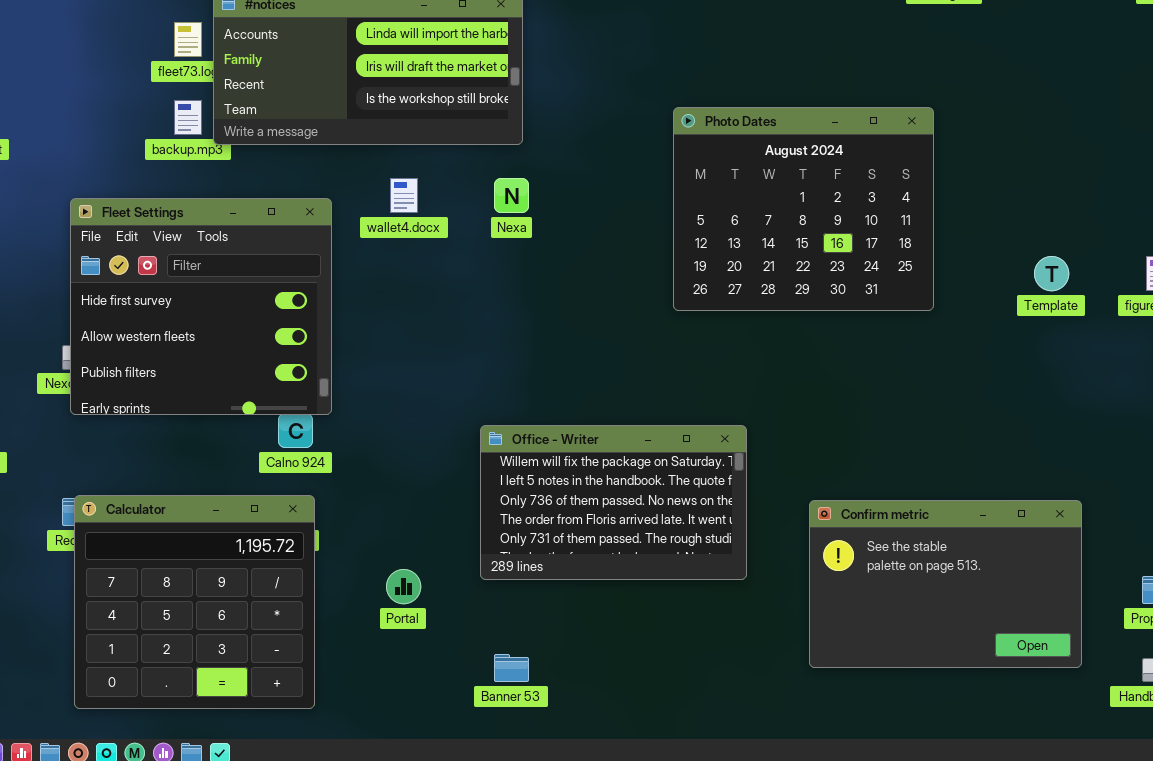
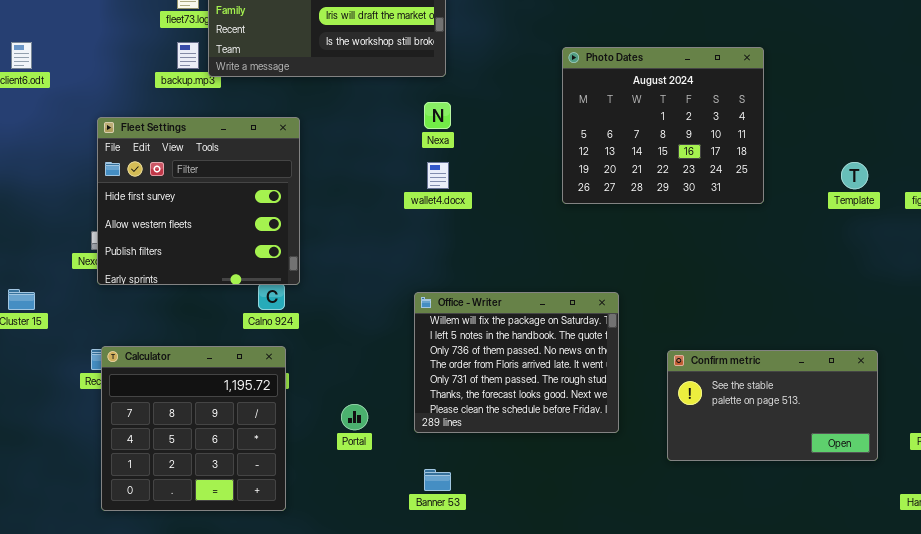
wallet4.docx: [390,178,418,213] -> [427,162,449,189], moved
Office - Writer: [480,425,747,580] -> [414,292,619,433], resized
Confirm metric: [809,500,1082,668] -> [667,350,878,461], resized

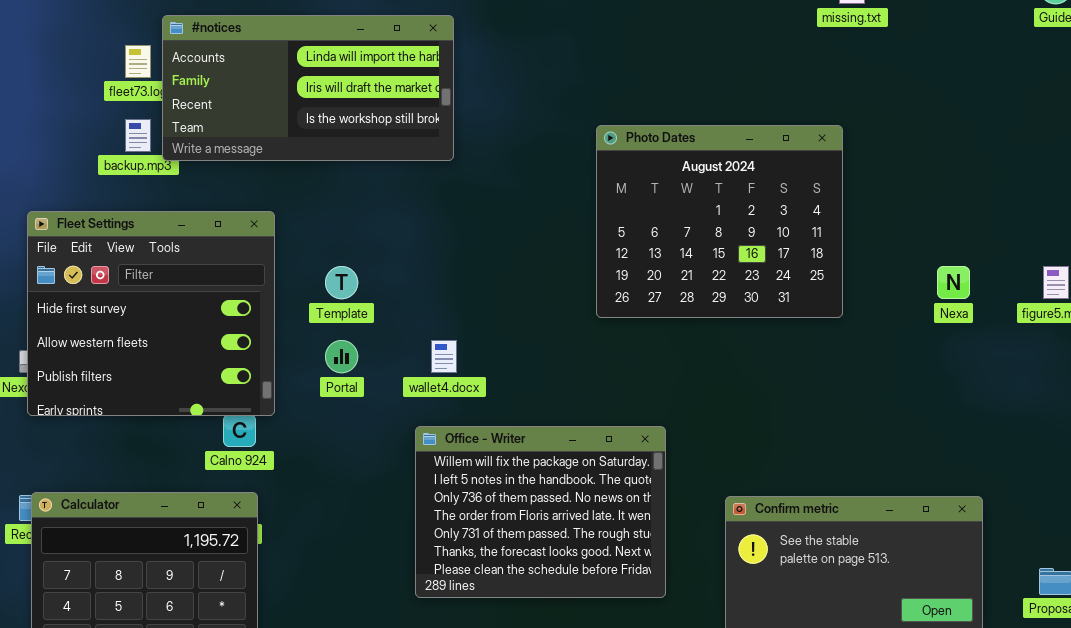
Nexa: [424,102,451,129] -> [937,266,970,299], moved
wallet4.docx: [427,162,449,189] -> [431,340,457,373], moved
Template: [841,162,868,189] -> [325,266,358,299], moved
Portal: [341,404,368,430] -> [325,340,358,373], moved

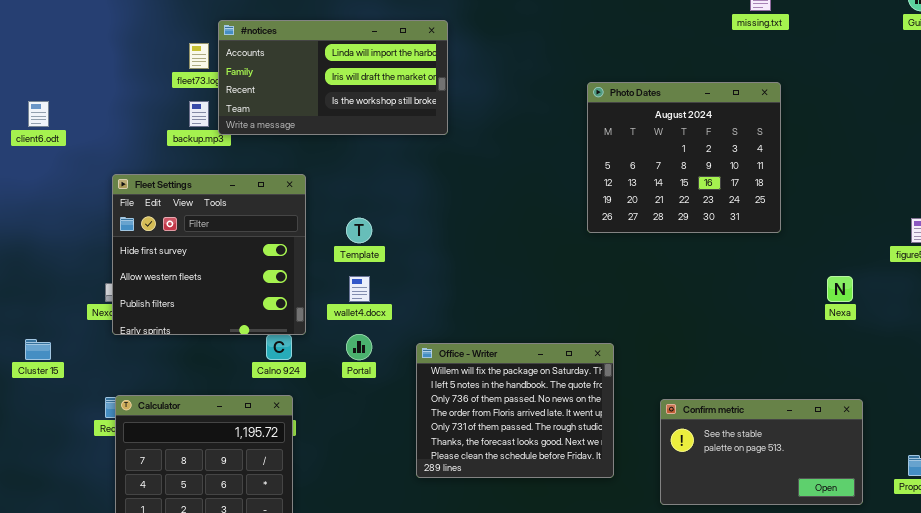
Photo Dates: [596,125,843,318] -> [587,82,781,233], moved
Nexa: [937,266,970,299] -> [827,276,853,302], moved
Portal: [325,340,358,373] -> [346,334,372,360], moved
wallet4.docx: [431,340,457,373] -> [349,276,370,302], moved

